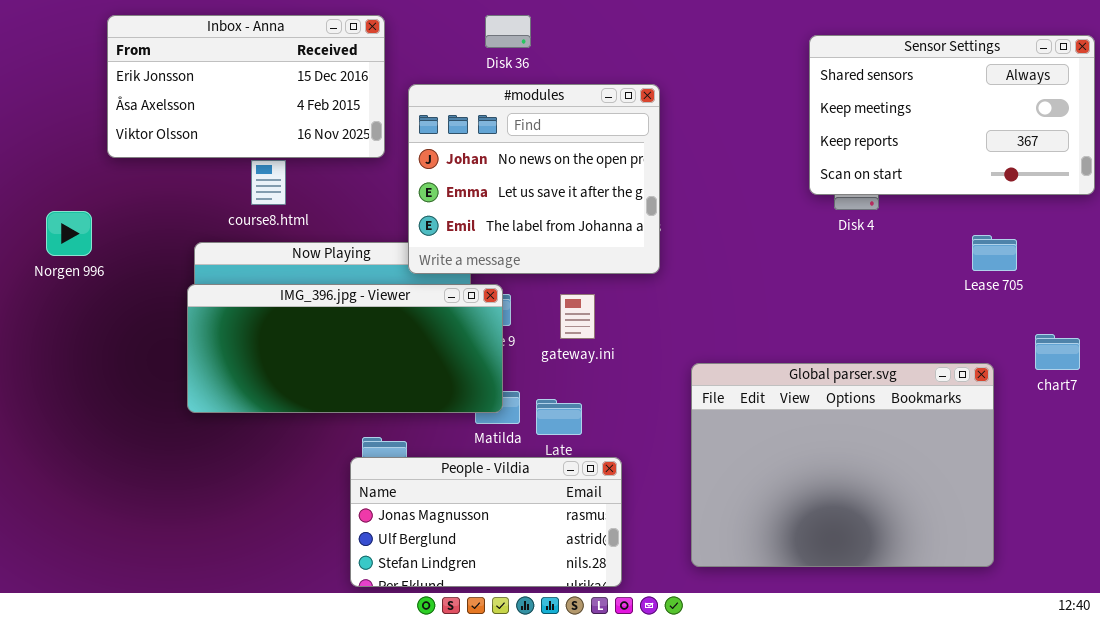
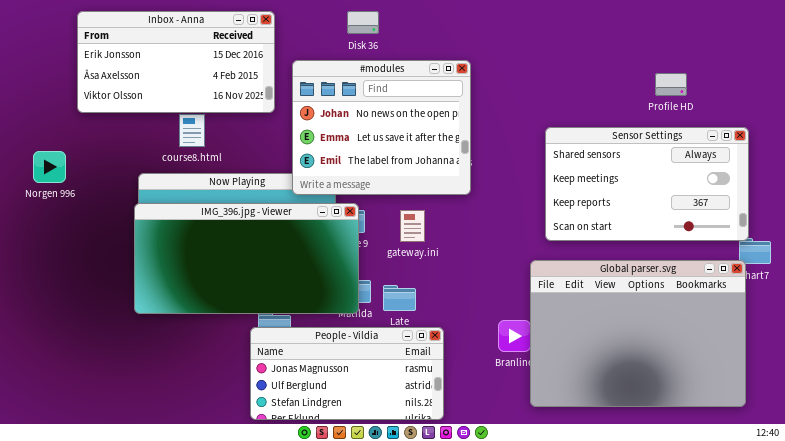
Sensor Settings: [809,35,1095,195] -> [545,127,749,241], moved
IMG_396.jpg - Viewer: [187,284,503,413] -> [134,203,359,314], resized
Global parser.svg: [691,363,994,567] -> [530,260,746,407], moved

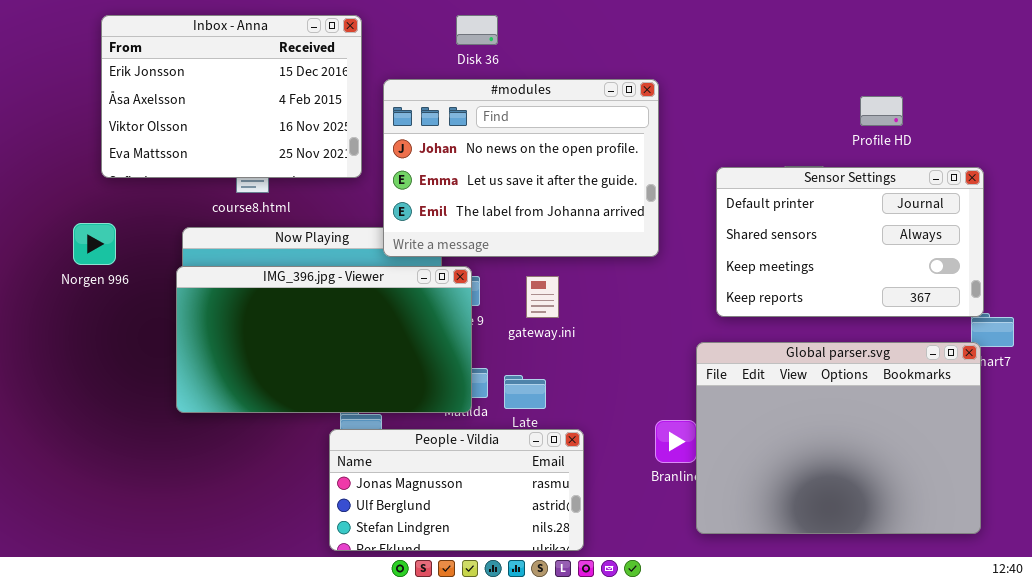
Inbox - Anna: [77,11,275,113] -> [101,15,362,178], resized
#modules: [292,60,471,195] -> [383,79,659,257], resized
Sensor Settings: [545,127,749,241] -> [716,167,984,317], scrolled up 1 row
Norgen 996: [33,151,66,183] -> [73,223,116,265], moved

